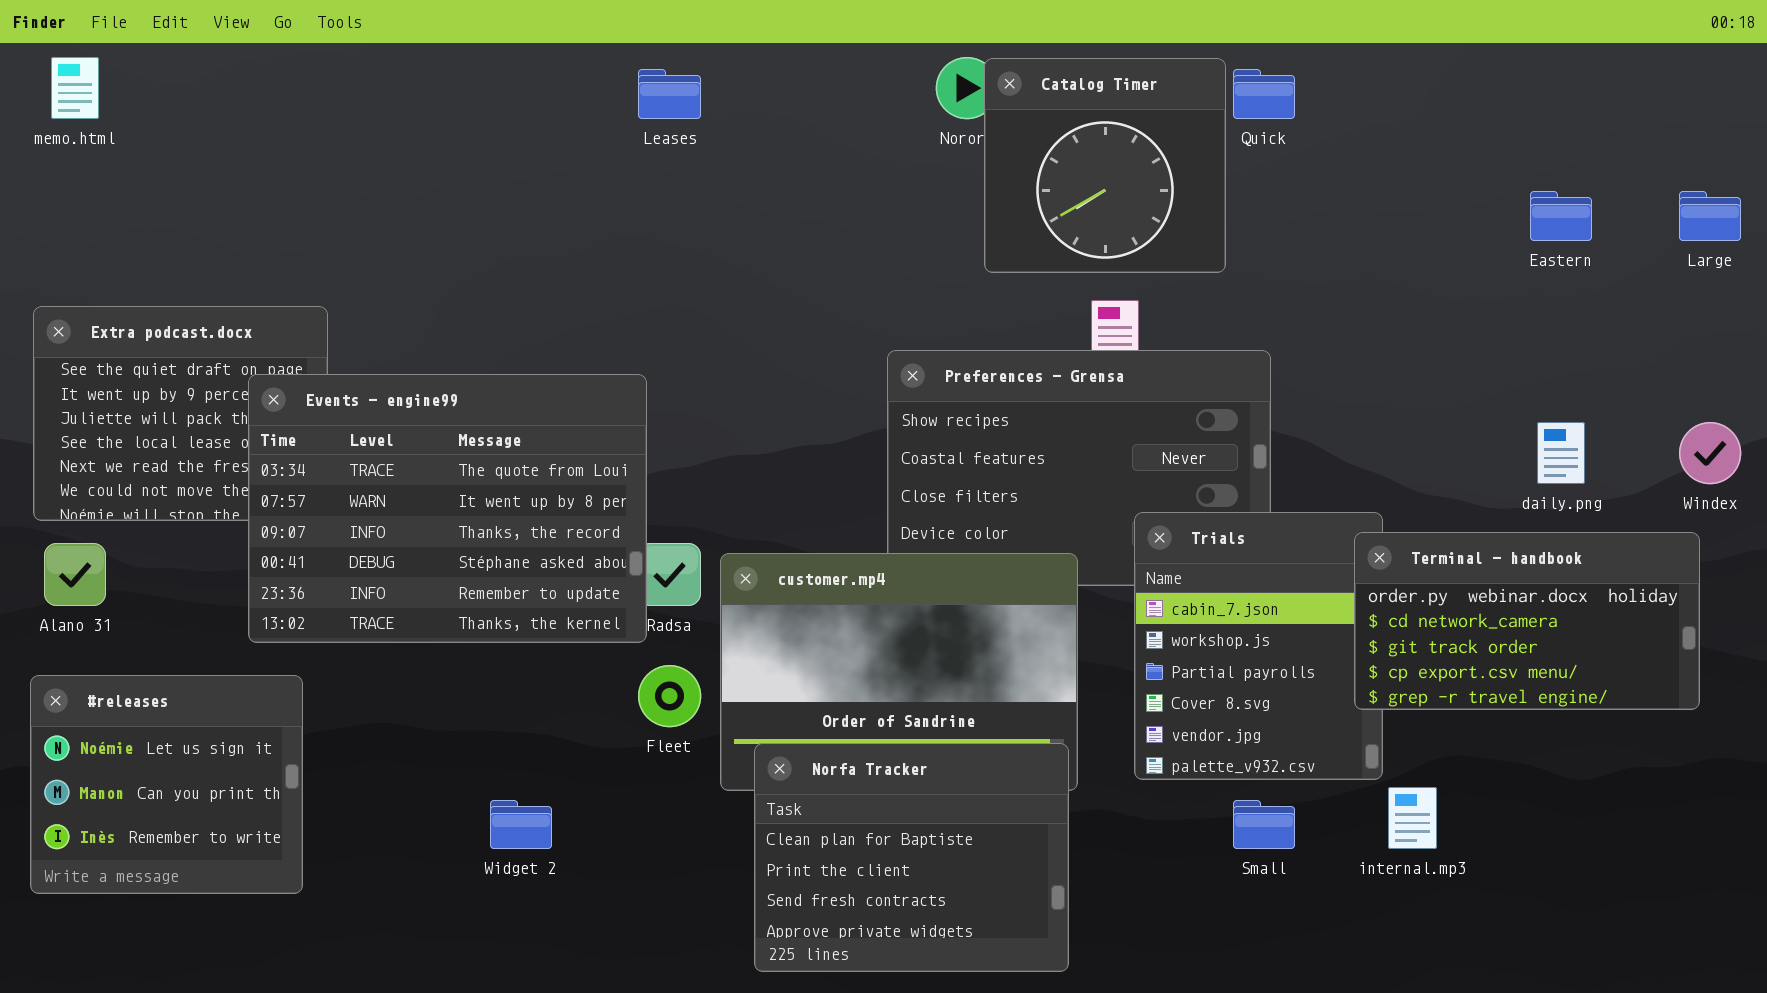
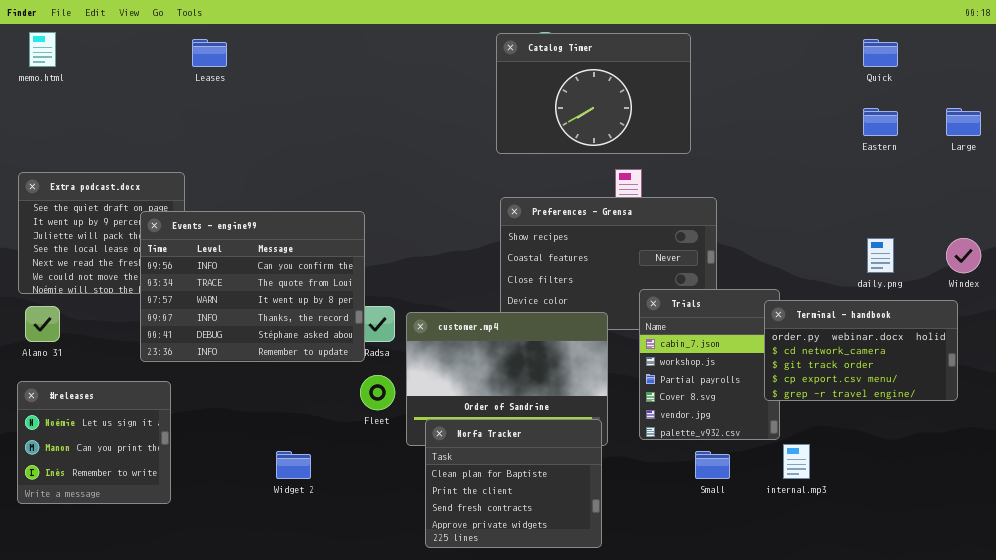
Catalog Timer: [984,58,1226,273] -> [496,33,691,154], resized
Leases: [638,69,701,119] -> [192,39,227,67], moved
Quick: [1233,69,1295,119] -> [863,39,898,67], moved
Events - engine99: [248,374,647,643] -> [140,211,365,362], scrolled up 1 row

